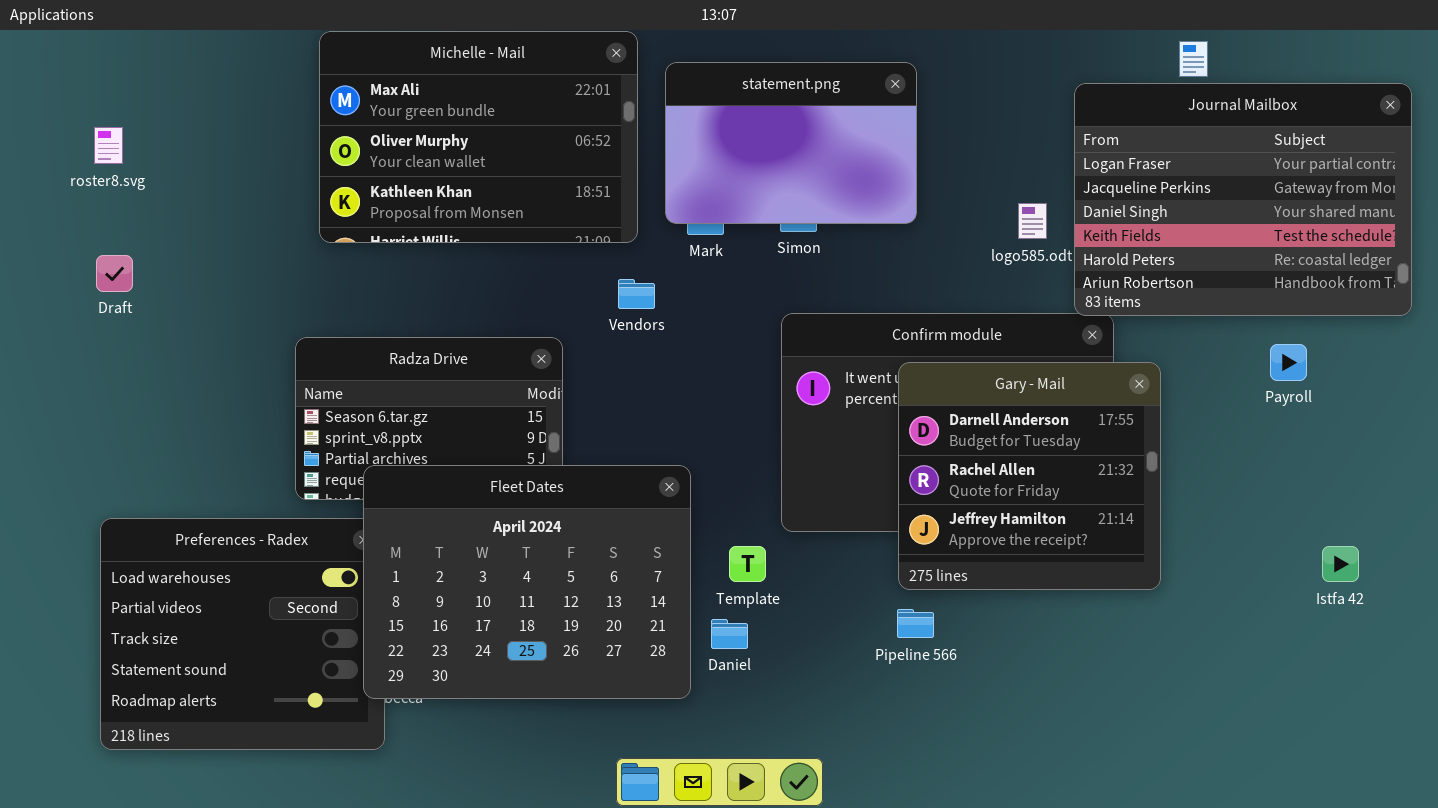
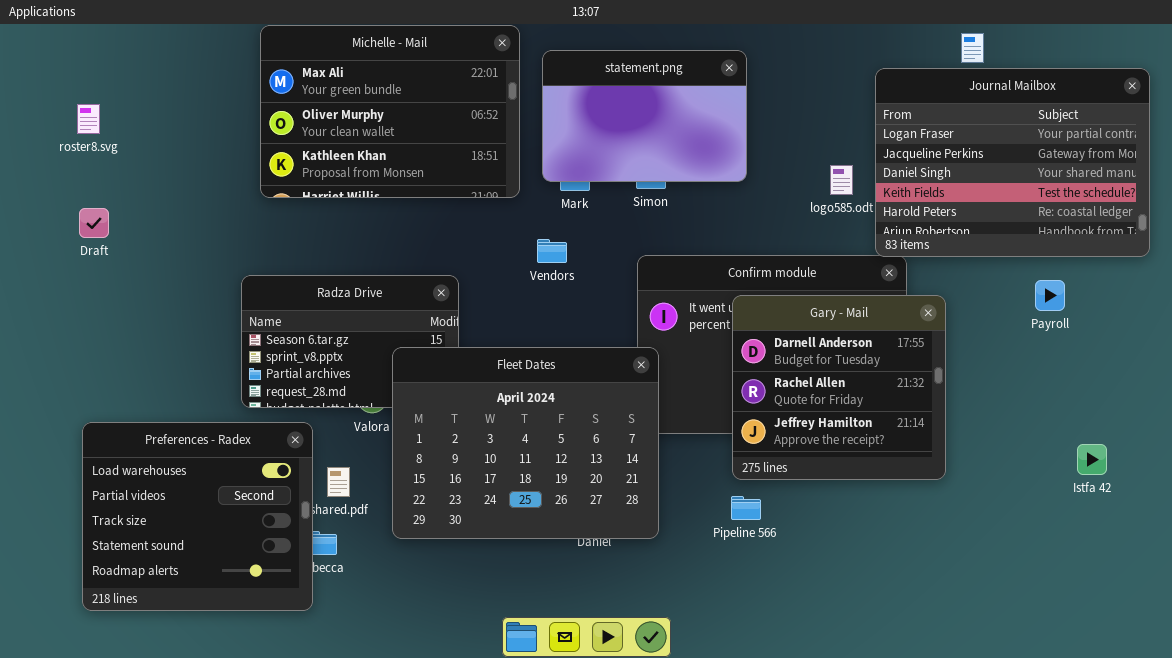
Vendors: [618,279,655,309] -> [537,239,567,263], moved
Fleet Dates: [363,465,691,699] -> [392,347,659,539], moved

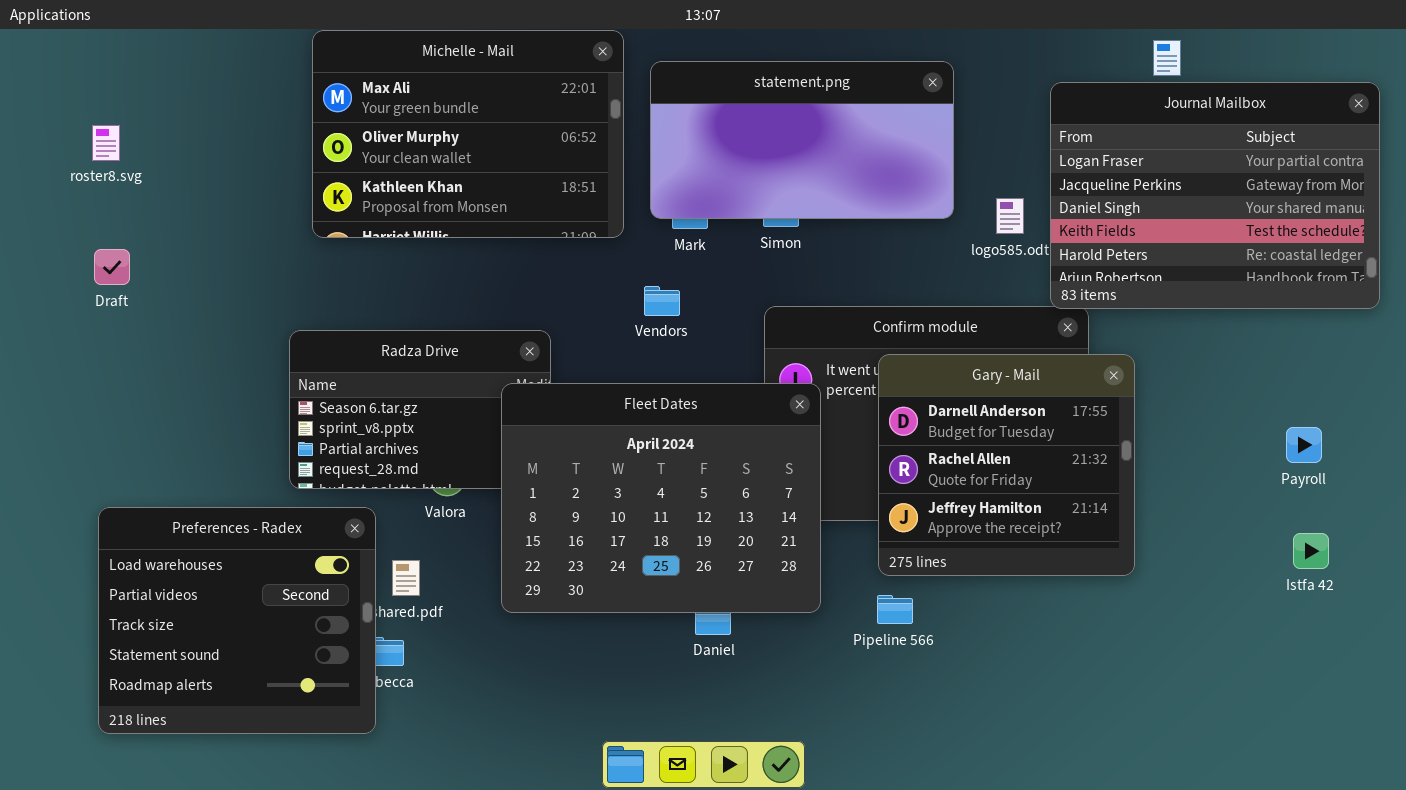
statement.png: [542,50,747,182] -> [650,61,954,219], resized
Payroll: [1035,280,1065,311] -> [1286,427,1322,463], moved
Fleet Dates: [392,347,659,539] -> [501,383,821,613], moved

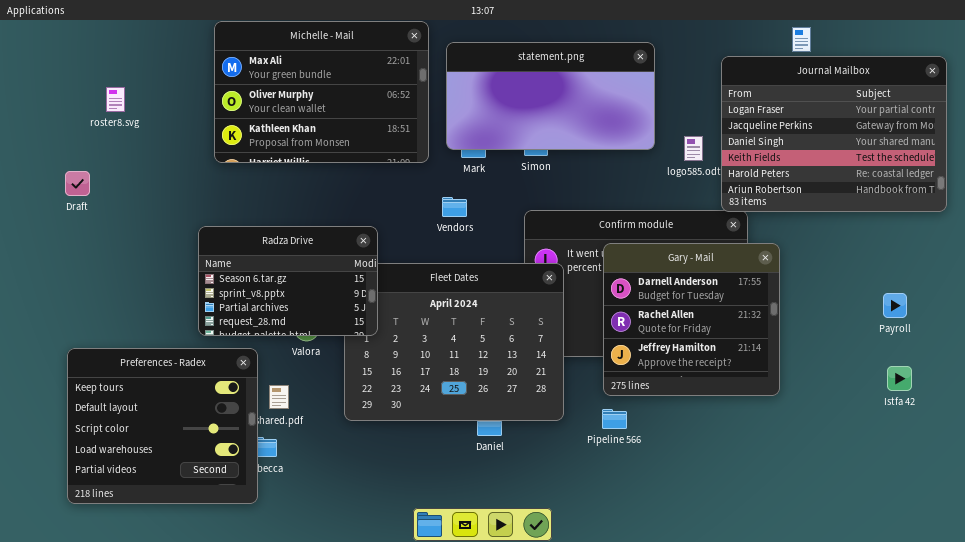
roster8.svg: [92,125,120,161] -> [106,87,125,112], moved
Radza Drive: [289,330,551,489] -> [198,226,378,336], raised
Preferences - Radex: [98,507,376,734] -> [67,348,258,504], scrolled up 3 rows

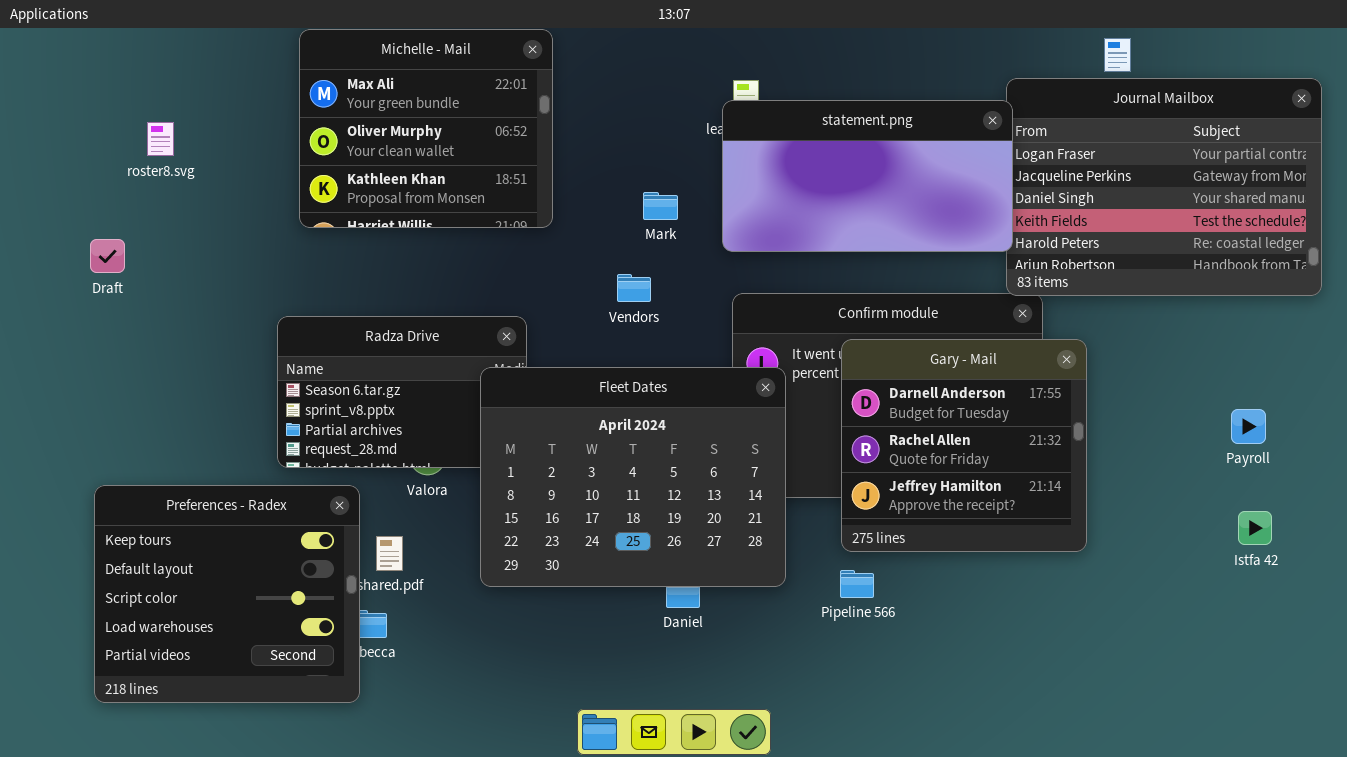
Michelle - Mail: [214,21,429,163] -> [299,29,553,228], resized
statement.png: [446,42,655,150] -> [722,100,1013,252], moved
Fleet Dates: [344,263,564,421] -> [480,367,786,587], raised

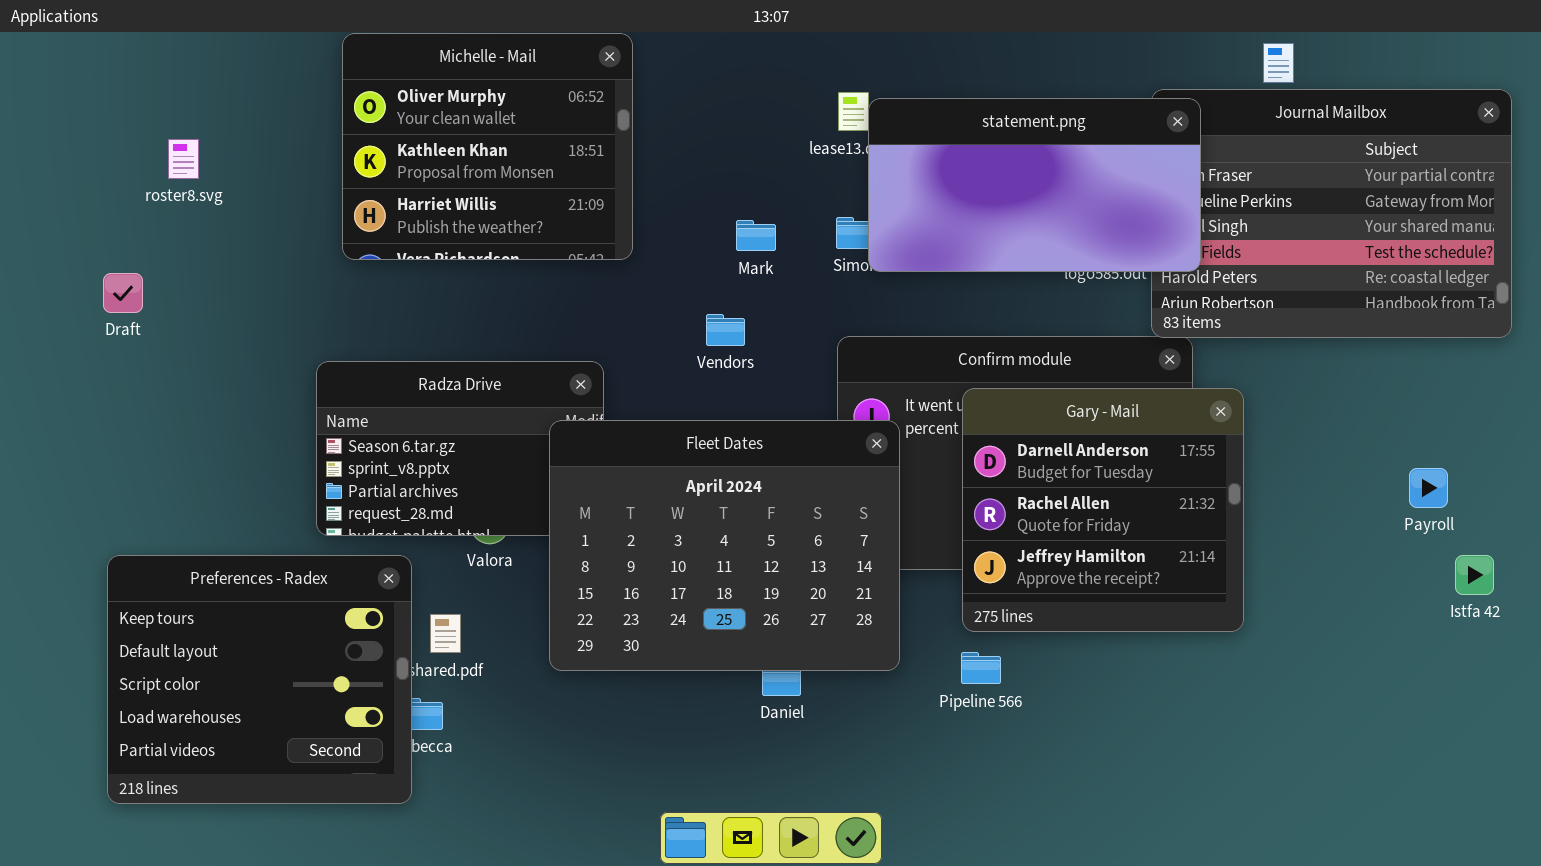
Michelle - Mail: [299,29,553,228] -> [342,33,633,260], scrolled down 1 row
statement.png: [722,100,1013,252] -> [868,98,1201,272], moved
Istfa 42: [1238,511,1272,545] -> [1455,555,1494,595], moved

